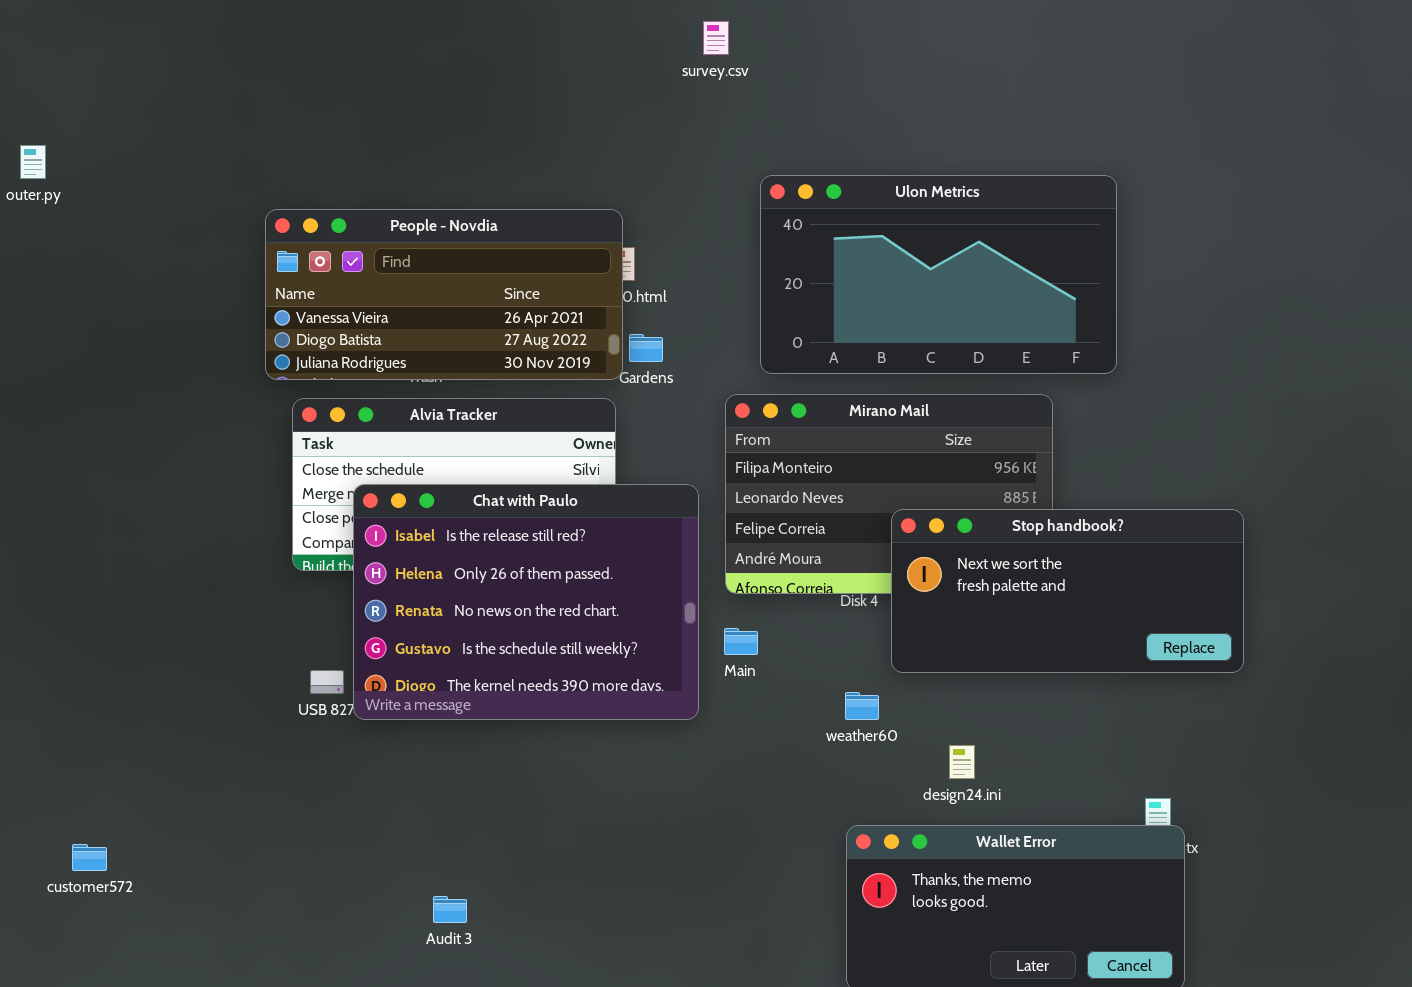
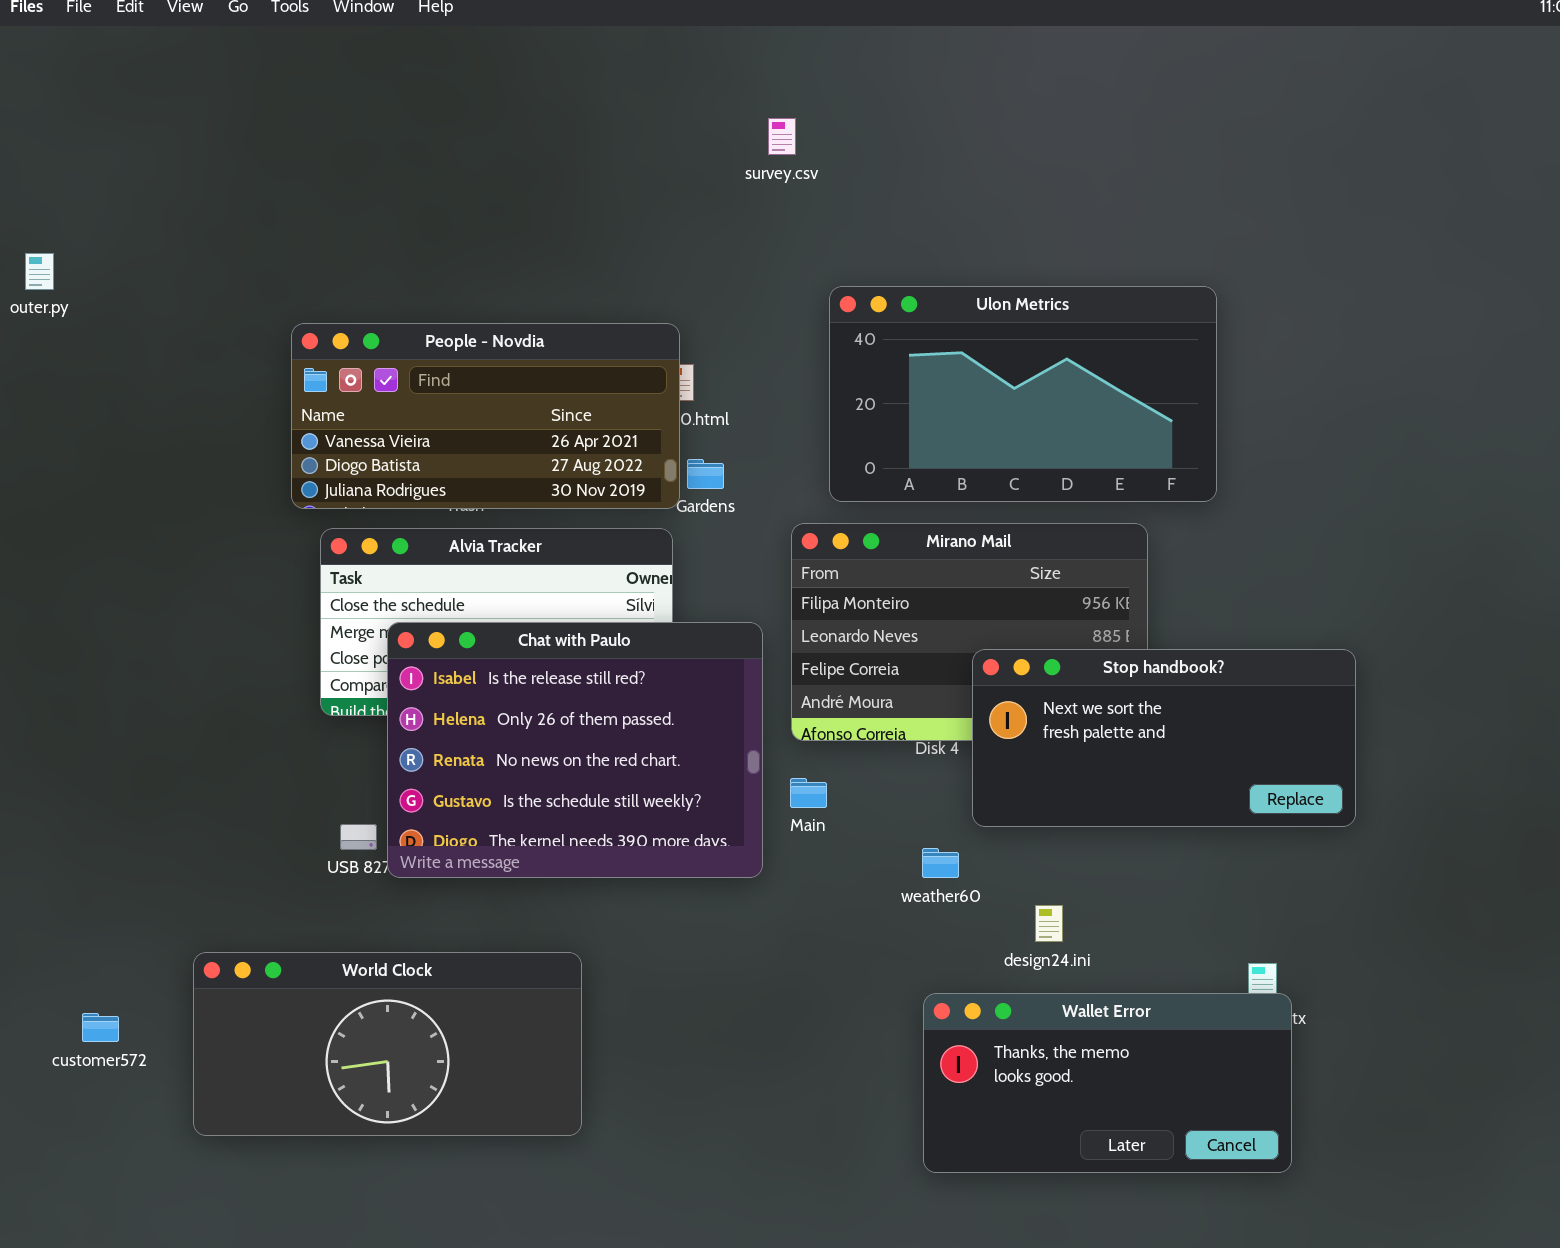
World Clock: none -> [193,952,582,1136], opened

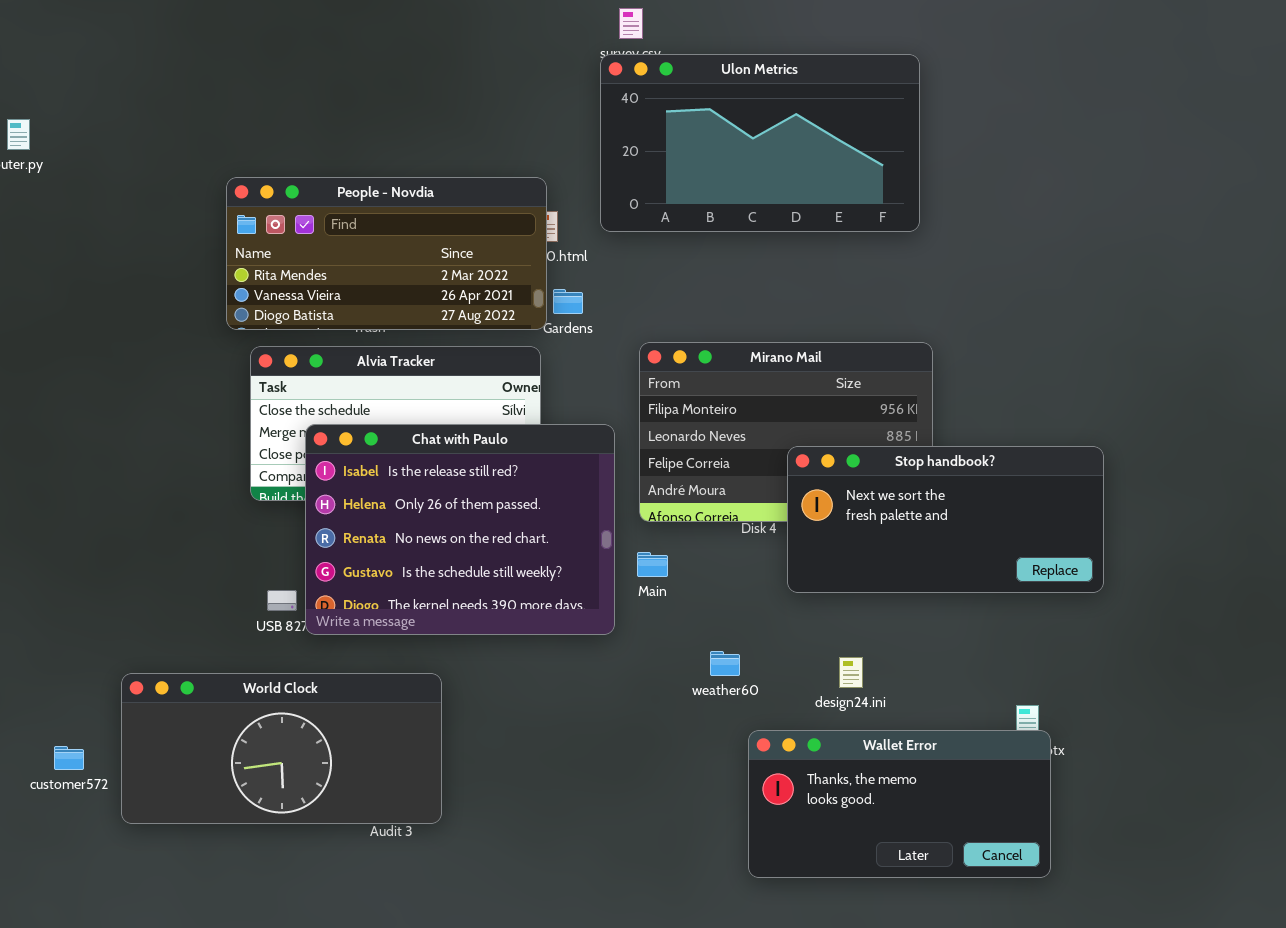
Ulon Metrics: [829,286,1217,502] -> [600,54,920,232], moved
People - Novdia: [291,323,680,509] -> [226,177,547,330], scrolled up 1 row
weather60: [922,848,959,878] -> [710,651,740,676], moved
World Clock: [193,952,582,1136] -> [121,673,442,824], moved

